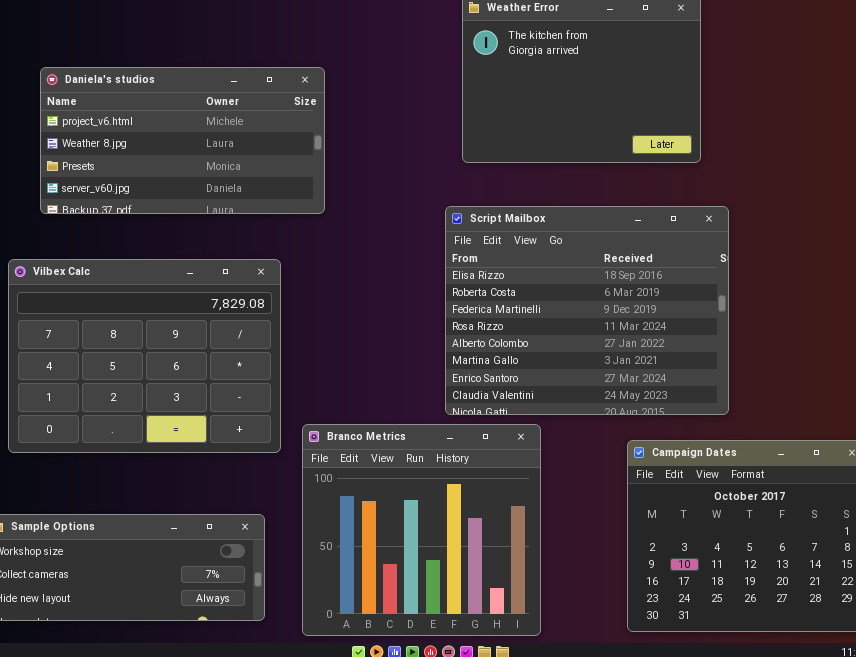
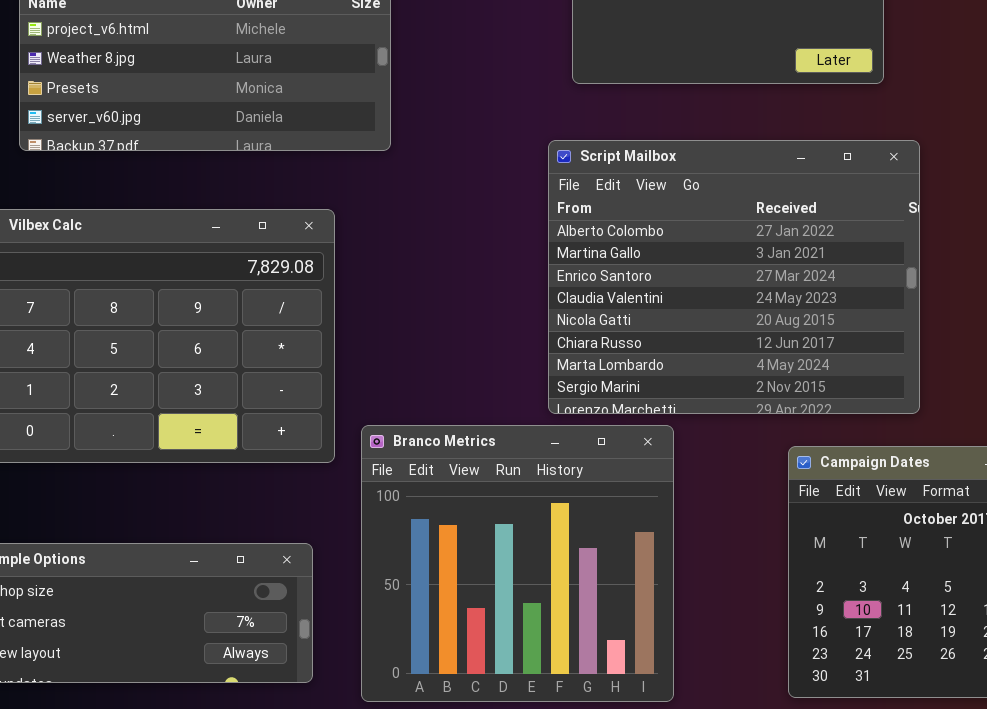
Script Mailbox: [445,206,729,415] -> [548,140,920,414], scrolled down 4 rows

